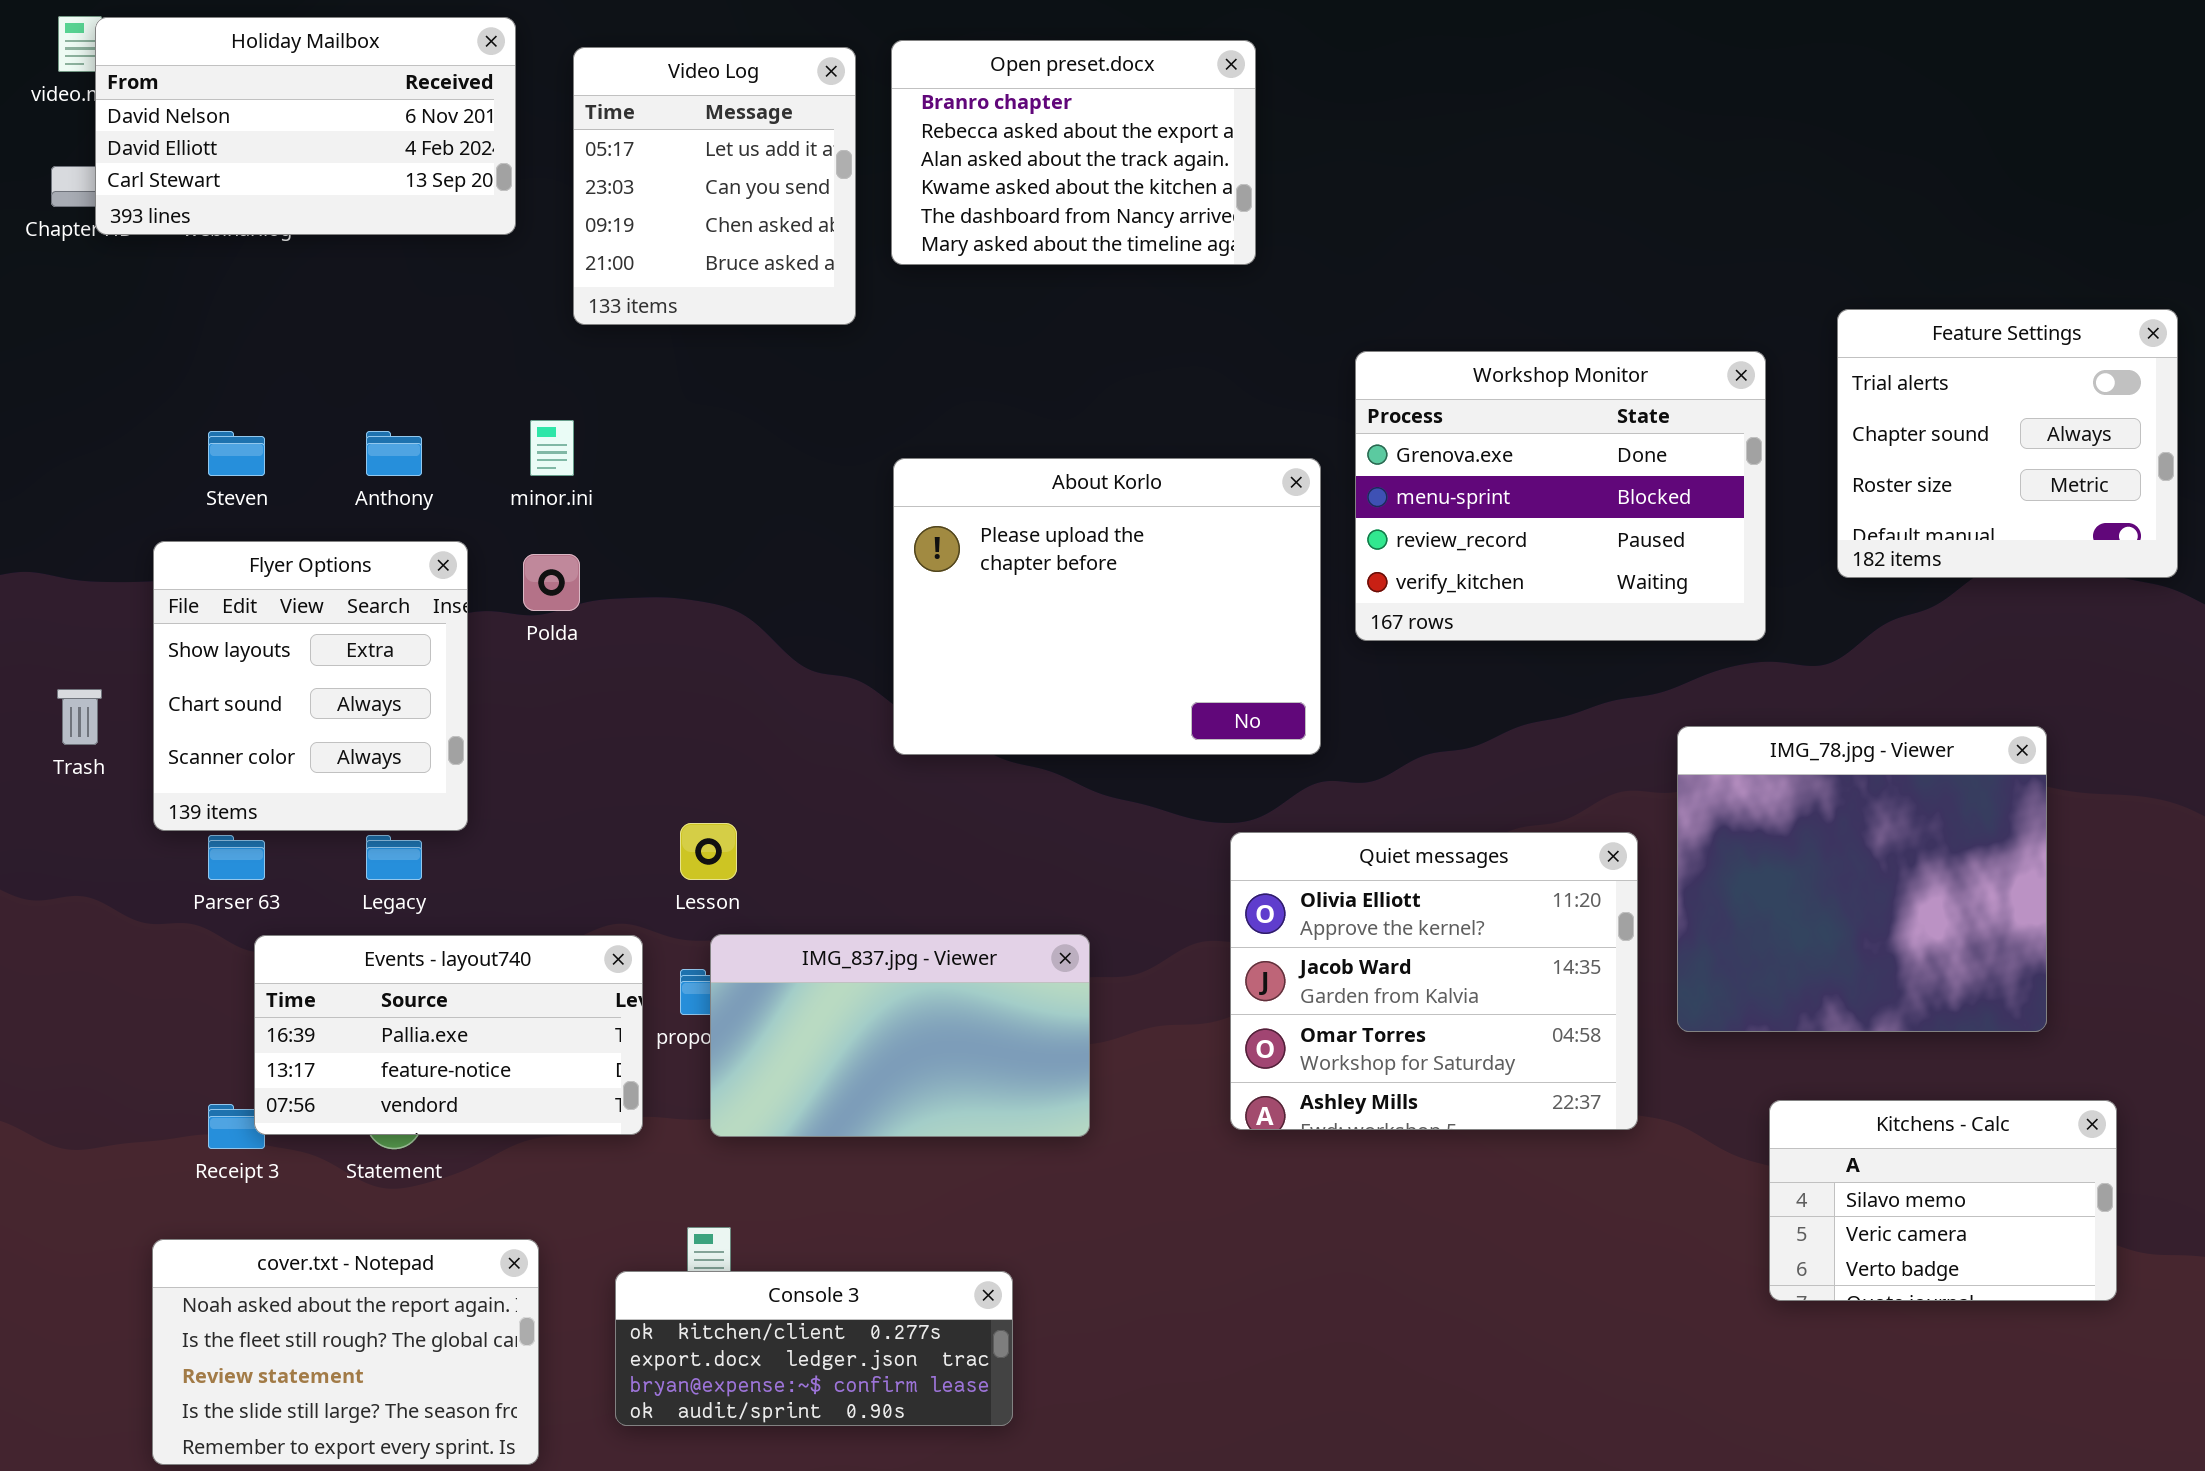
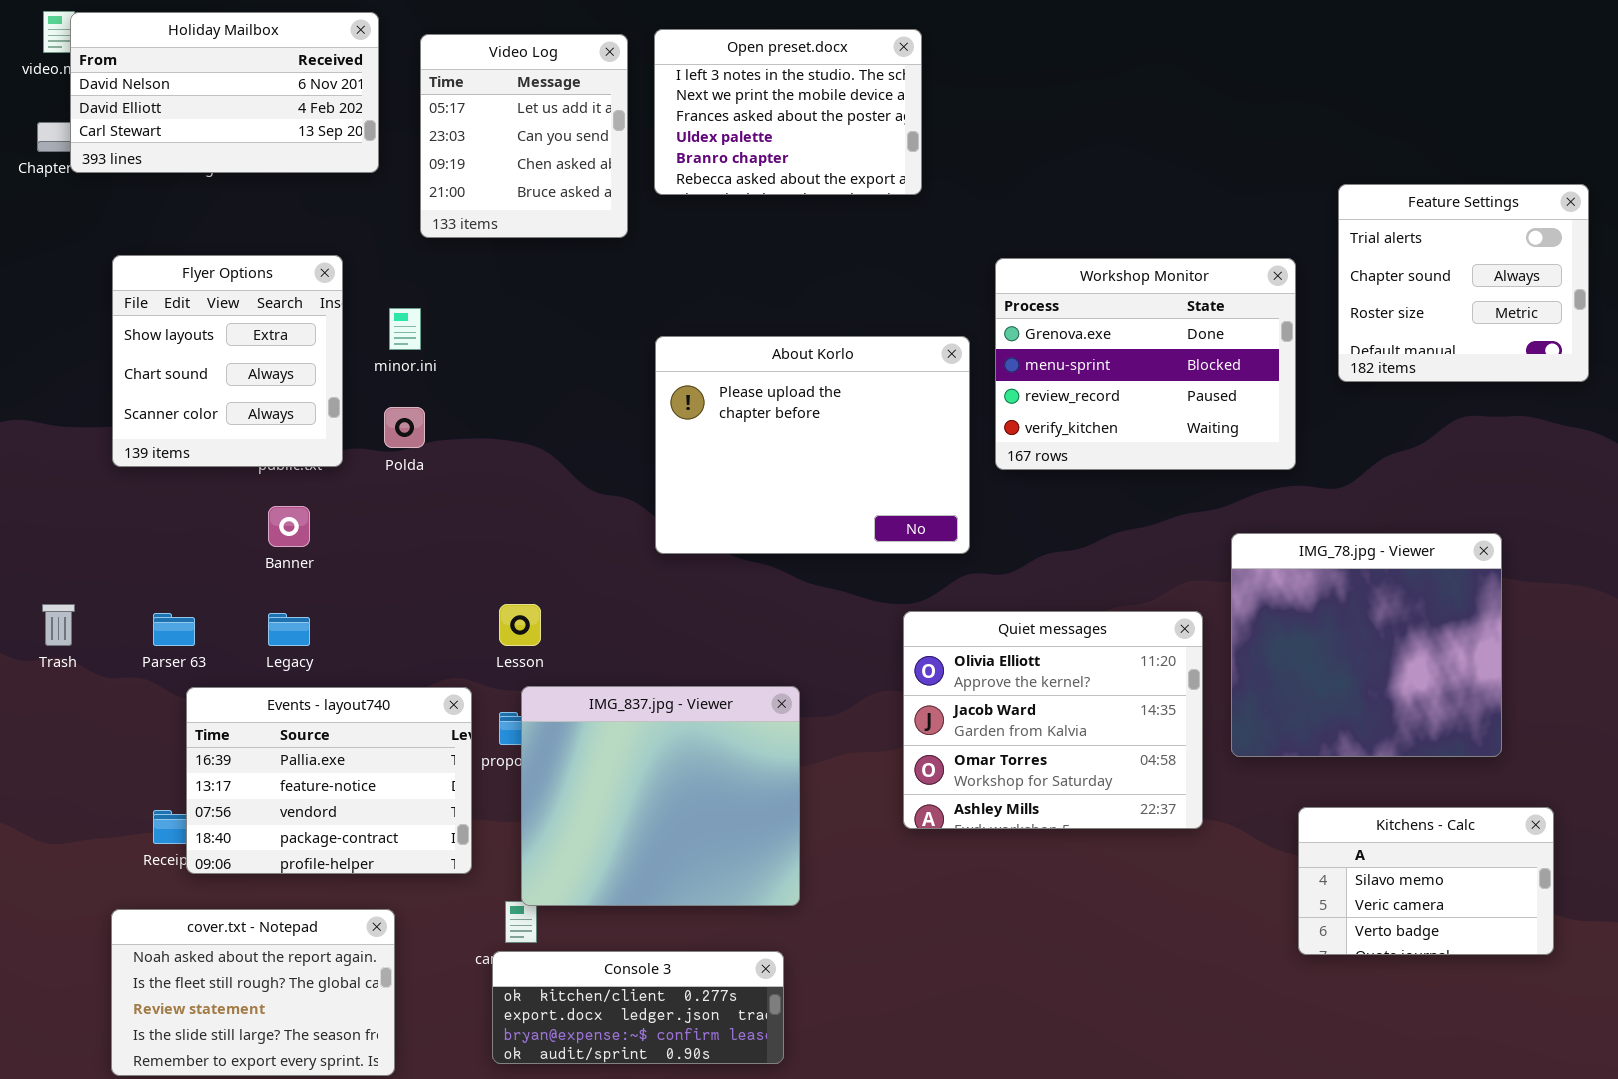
Open preset.docx: [891,40,1256,265] -> [654,29,922,195], scrolled up 4 rows
Feature Settings: [1837,309,2178,578] -> [1338,184,1589,382], moved
Flyer Options: [153,541,468,831] -> [112,255,343,467], moved
Trash: [57,689,102,745] -> [42,604,75,646], moved
IMG_837.jpg - Viewer: [710,934,1090,1137] -> [521,686,800,906], resized
Events - layout740: [254,935,643,1135] -> [186,687,472,874], resized
Console 3: [615,1271,1013,1426] -> [492,951,784,1064], moved

